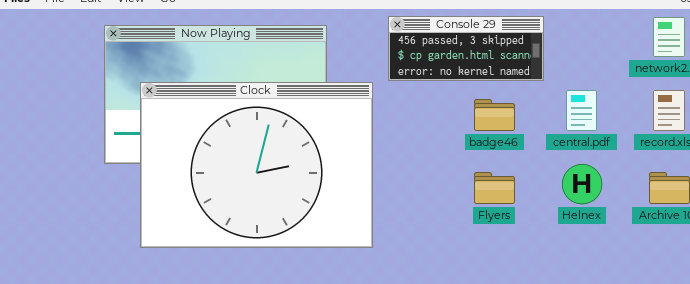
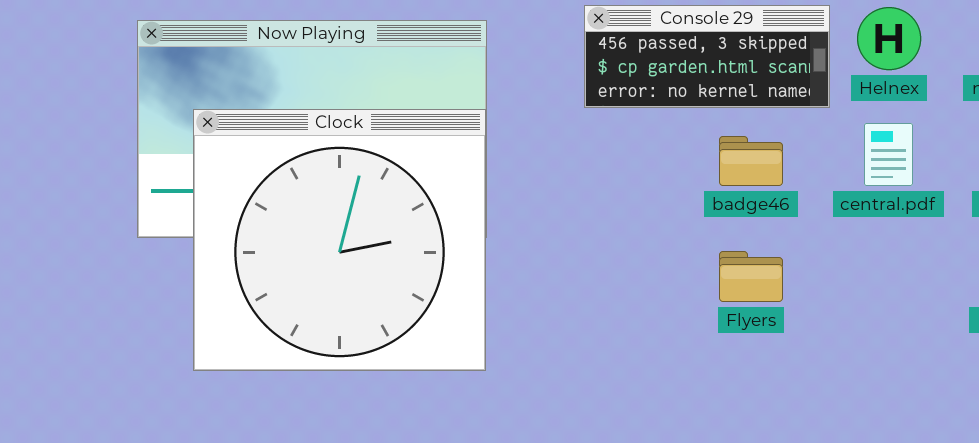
Clock: [140,82,373,248] -> [193,109,486,371], resized
Helnex: [562,164,602,204] -> [857,7,921,70], moved

